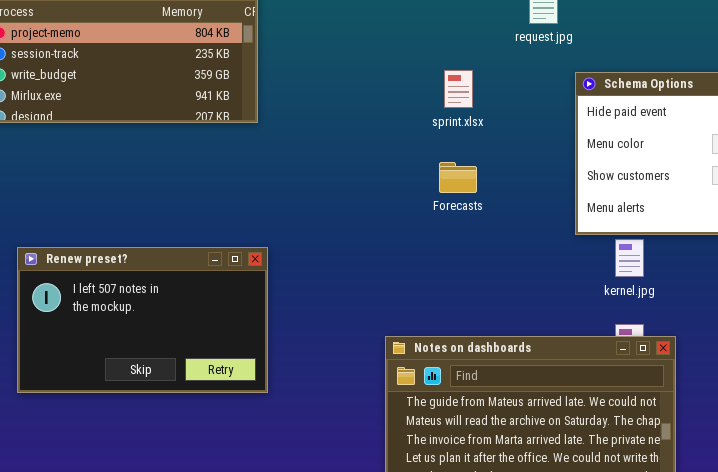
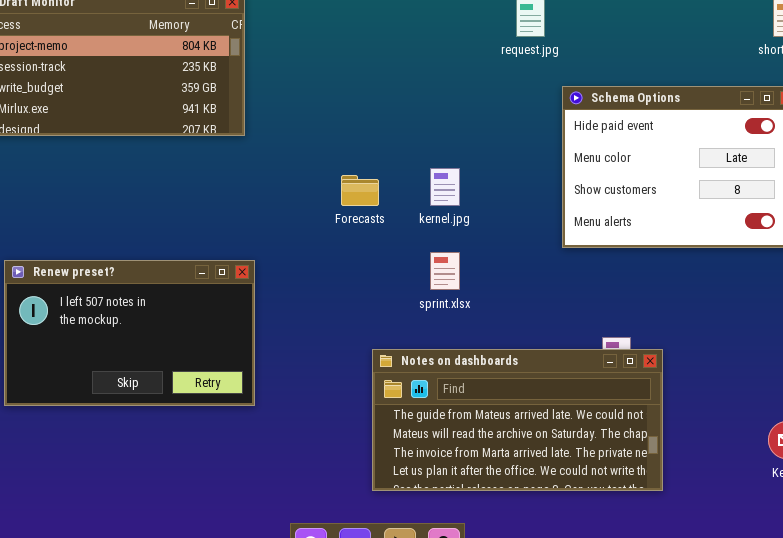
sprint.xlsx: [444,70,473,108] -> [430,252,460,290], moved
Forecasts: [439,162,477,193] -> [341,175,379,206], moved
kernel.jpg: [615,239,644,277] -> [430,168,460,206], moved

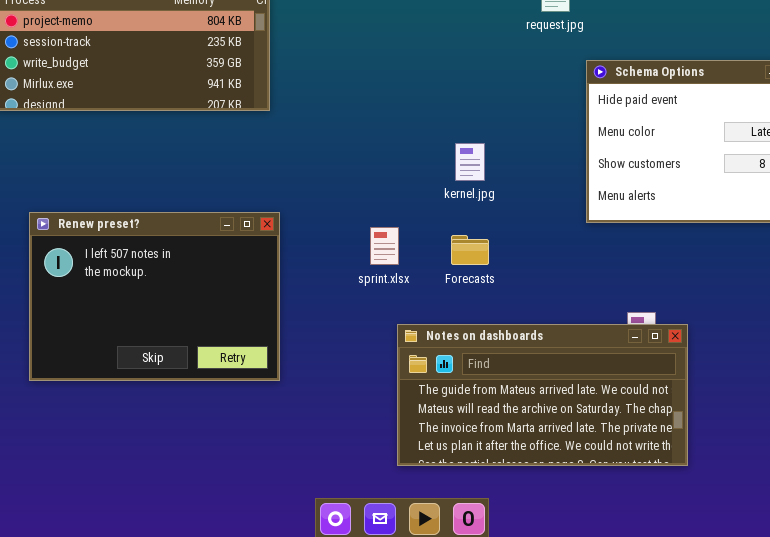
Forecasts: [341,175,379,206] -> [451,235,489,265], moved
sprint.xlsx: [430,252,460,290] -> [370,227,399,265], moved
Renew preset?: [4,260,255,406] -> [29,212,280,381], resized

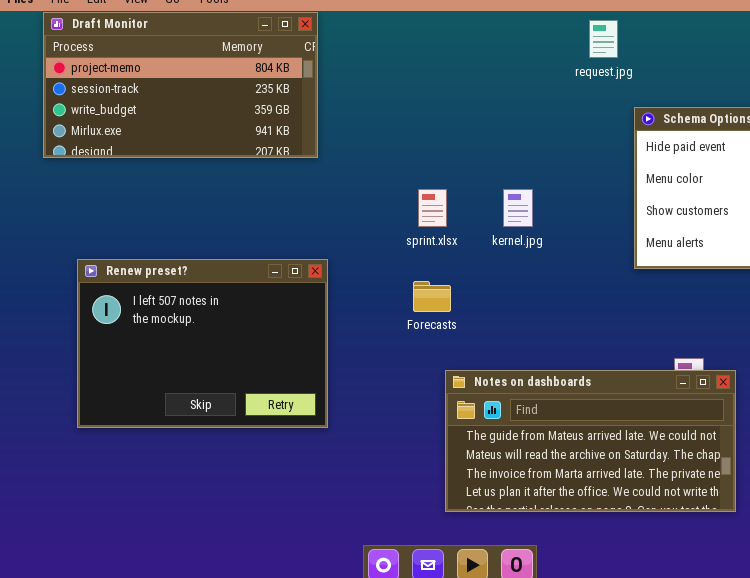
sprint.xlsx: [370,227,399,265] -> [418,189,447,227], moved
Forecasts: [451,235,489,265] -> [413,281,451,312], moved

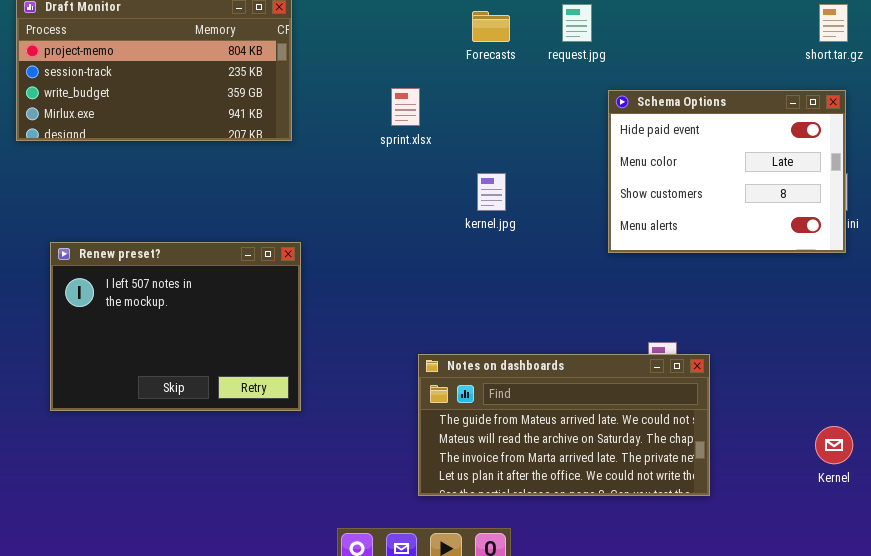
sprint.xlsx: [418,189,447,227] -> [391,88,420,126], moved
Forecasts: [413,281,451,312] -> [472,11,510,42], moved

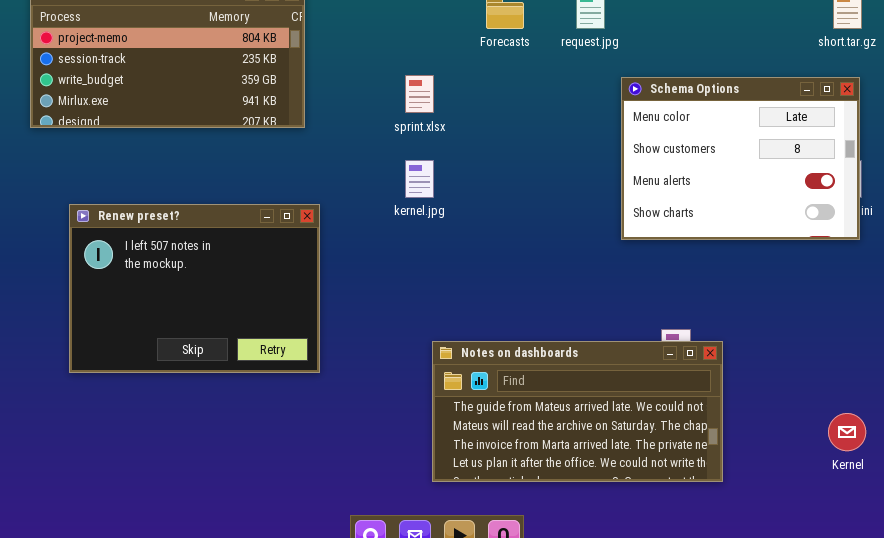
Schema Options: [608,90,846,253] -> [621,77,860,240], scrolled down 1 row
kernel.jpg: [477,173,506,211] -> [405,160,434,198], moved
Renew preset?: [50,242,301,411] -> [69,204,320,373], moved

